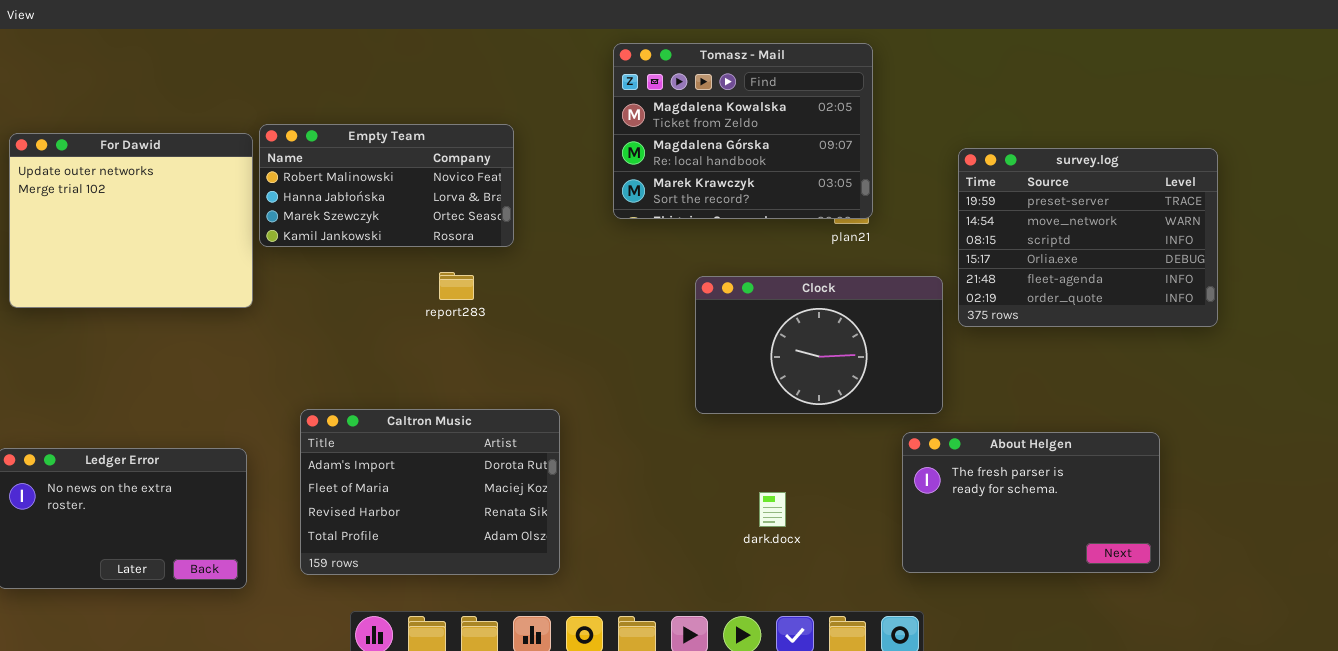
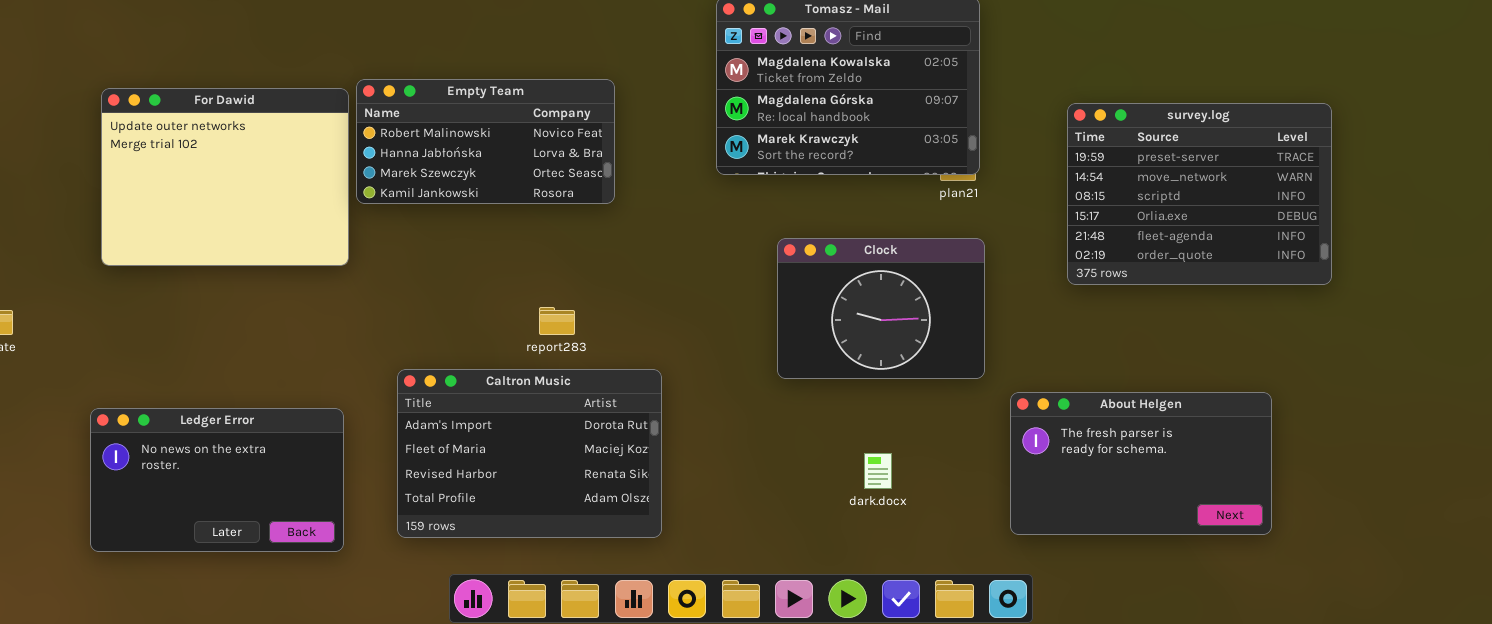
report283: [439,272,474,300] -> [539,307,575,335], moved
Clock: [695,276,943,414] -> [777,238,985,379], moved, resized

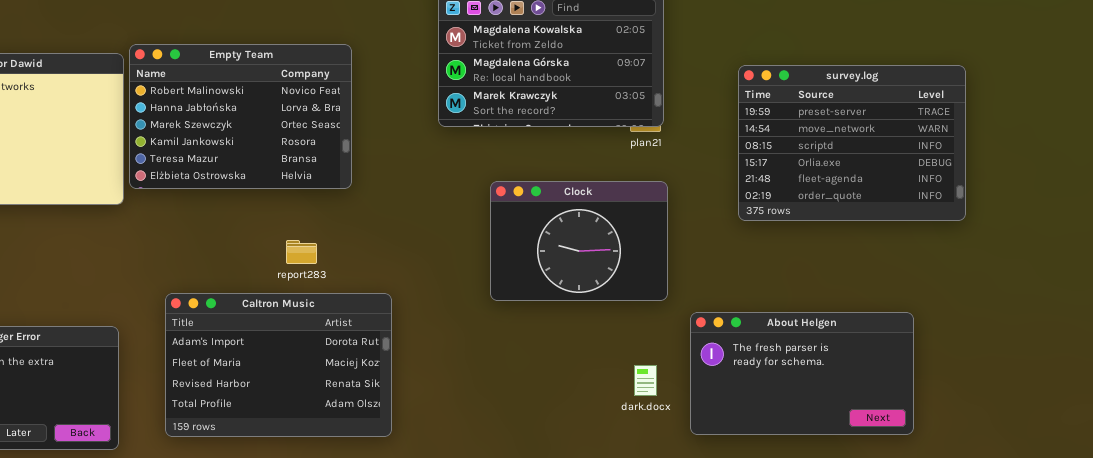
Empty Team: [356,79,615,204] -> [129,44,352,189], resized
dark.docx: [864,453,892,489] -> [634,365,657,396], moved

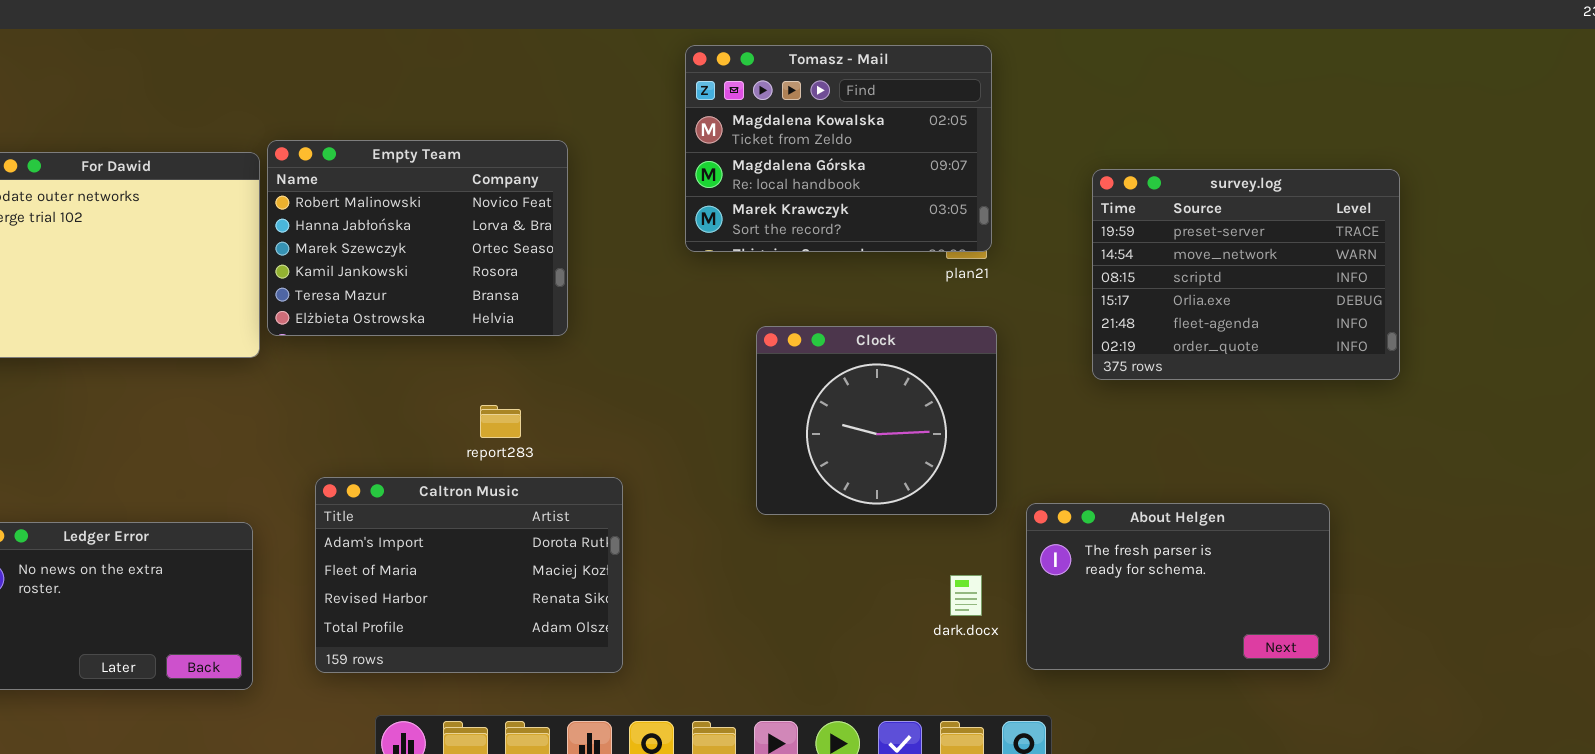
Clock: [490,181,668,301] -> [756,326,997,515], resized

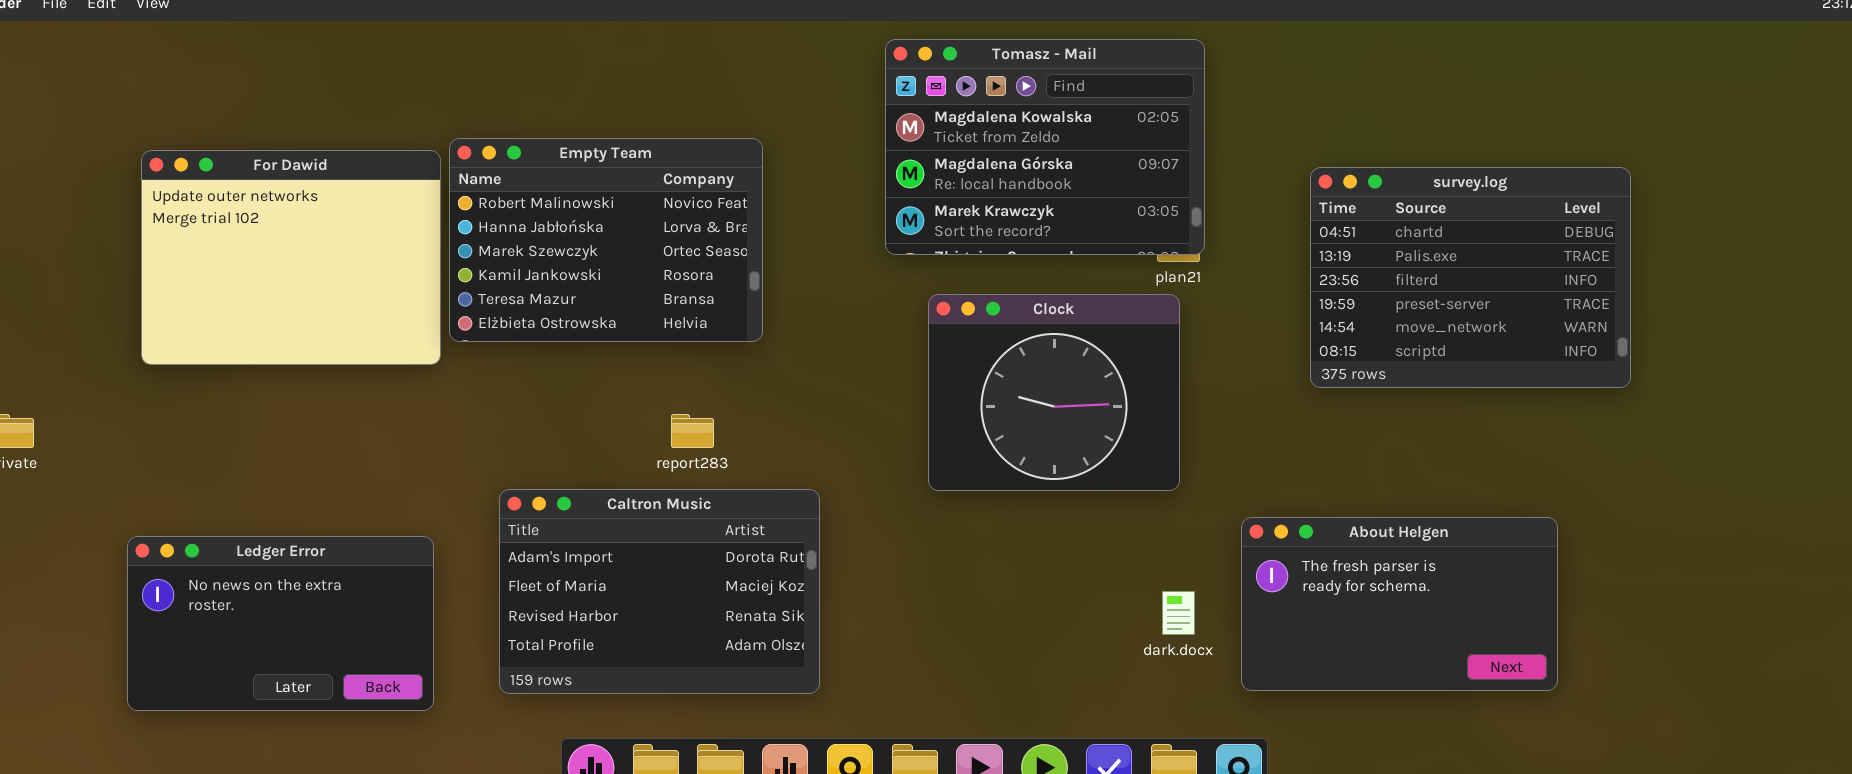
survey.log: [1092,169,1400,380] -> [1310,167,1631,388], scrolled up 3 rows
Clock: [756,326,997,515] -> [928,294,1180,491], moved

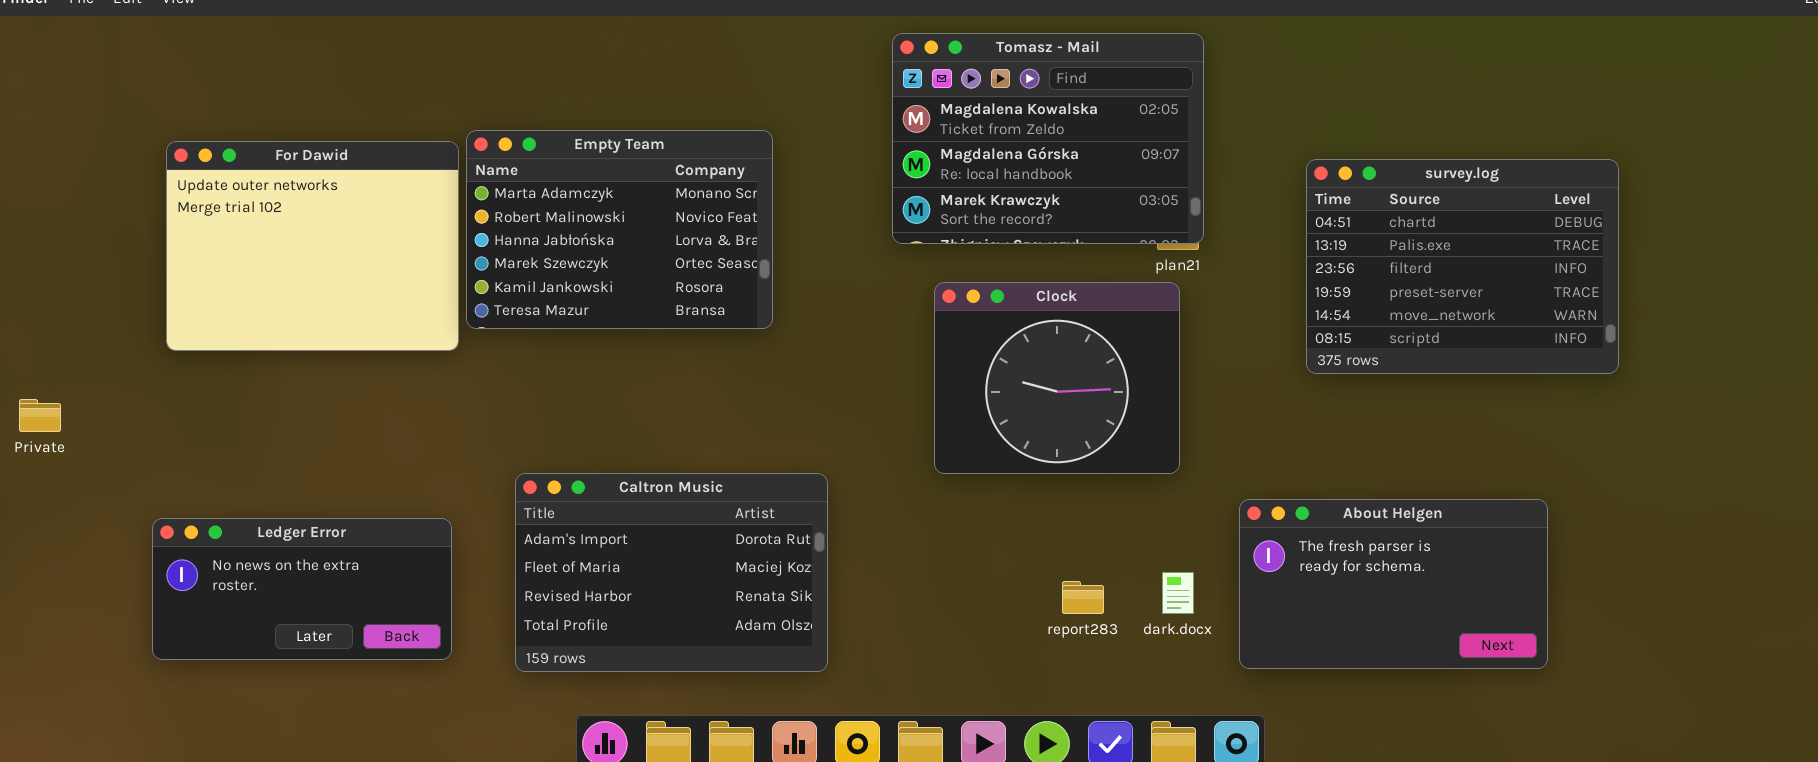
Empty Team: [449,138,763,342] -> [466,130,773,329], scrolled up 1 row
report283: [671,414,714,448] -> [1062,581,1104,614], moved
Ledger Error: [127,536,434,711] -> [152,518,452,660], resized

